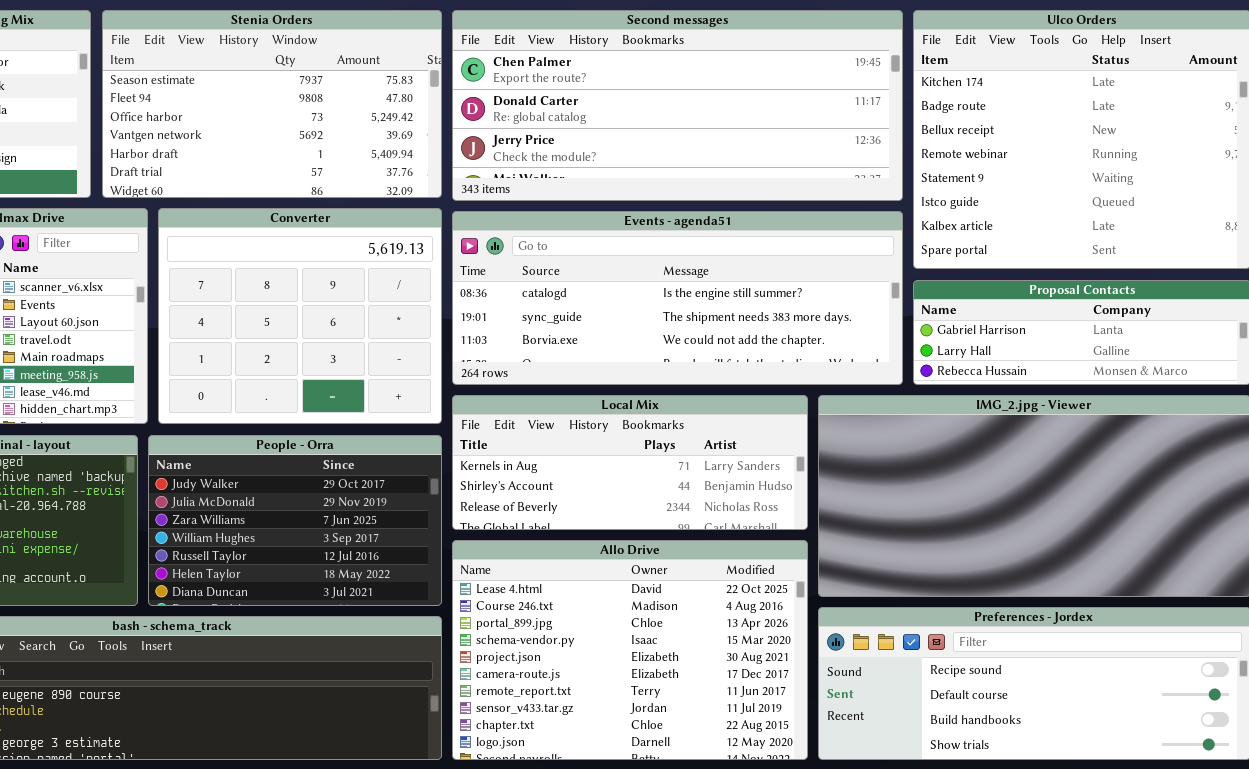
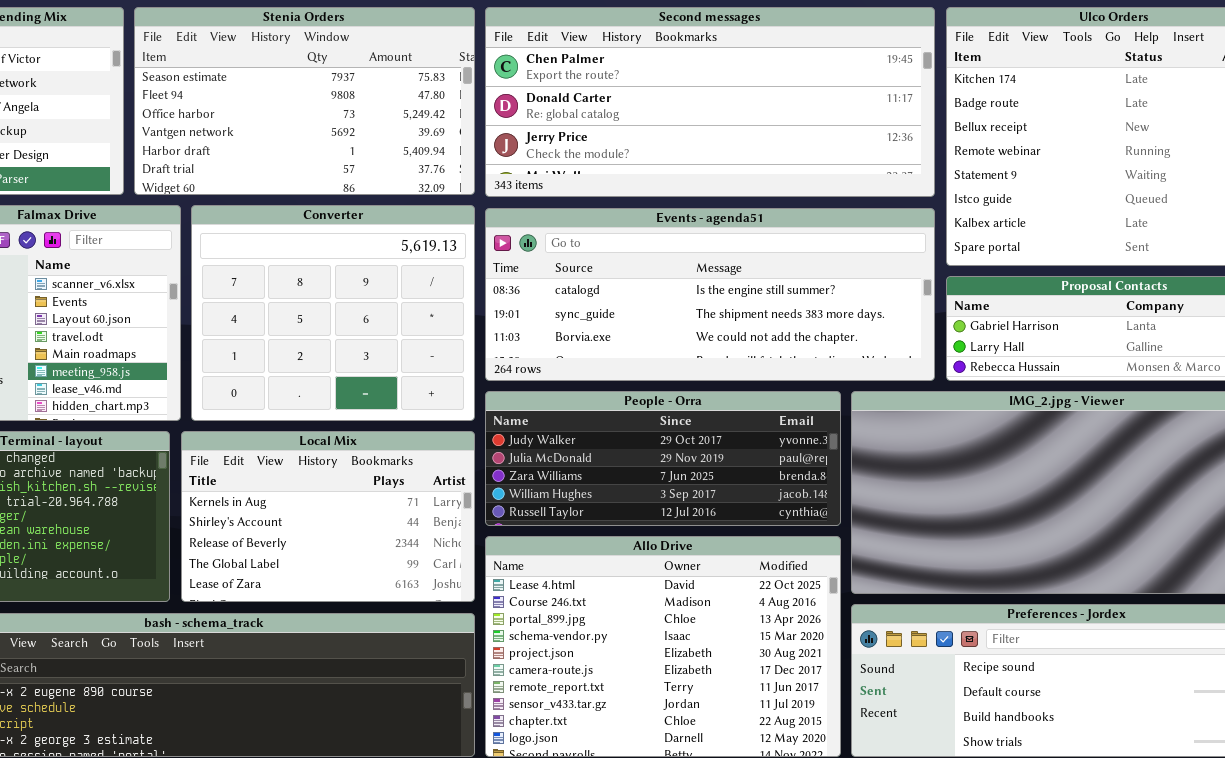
Local Mix: [452,395,808,530] -> [181,431,475,602], moved, resized
People - Orra: [148,435,442,606] -> [485,391,841,526], moved, resized

